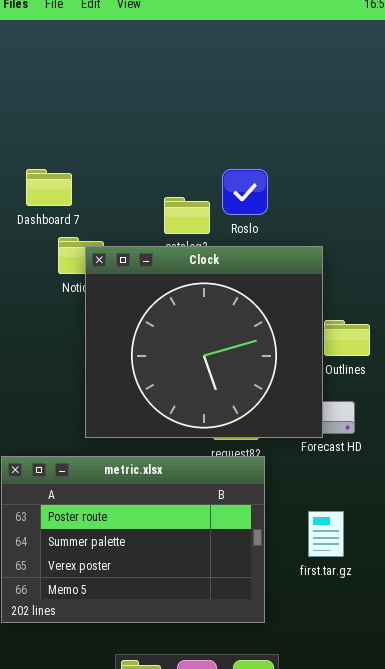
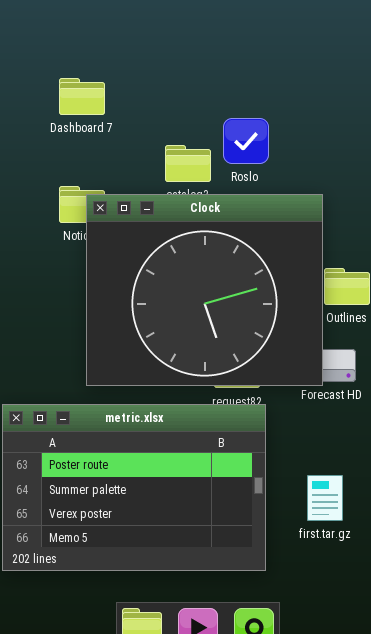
Dashboard 7: [26,169,72,206] -> [59,78,105,115], moved
first.tar.gz: [308,511,344,557] -> [307,475,343,521], moved

